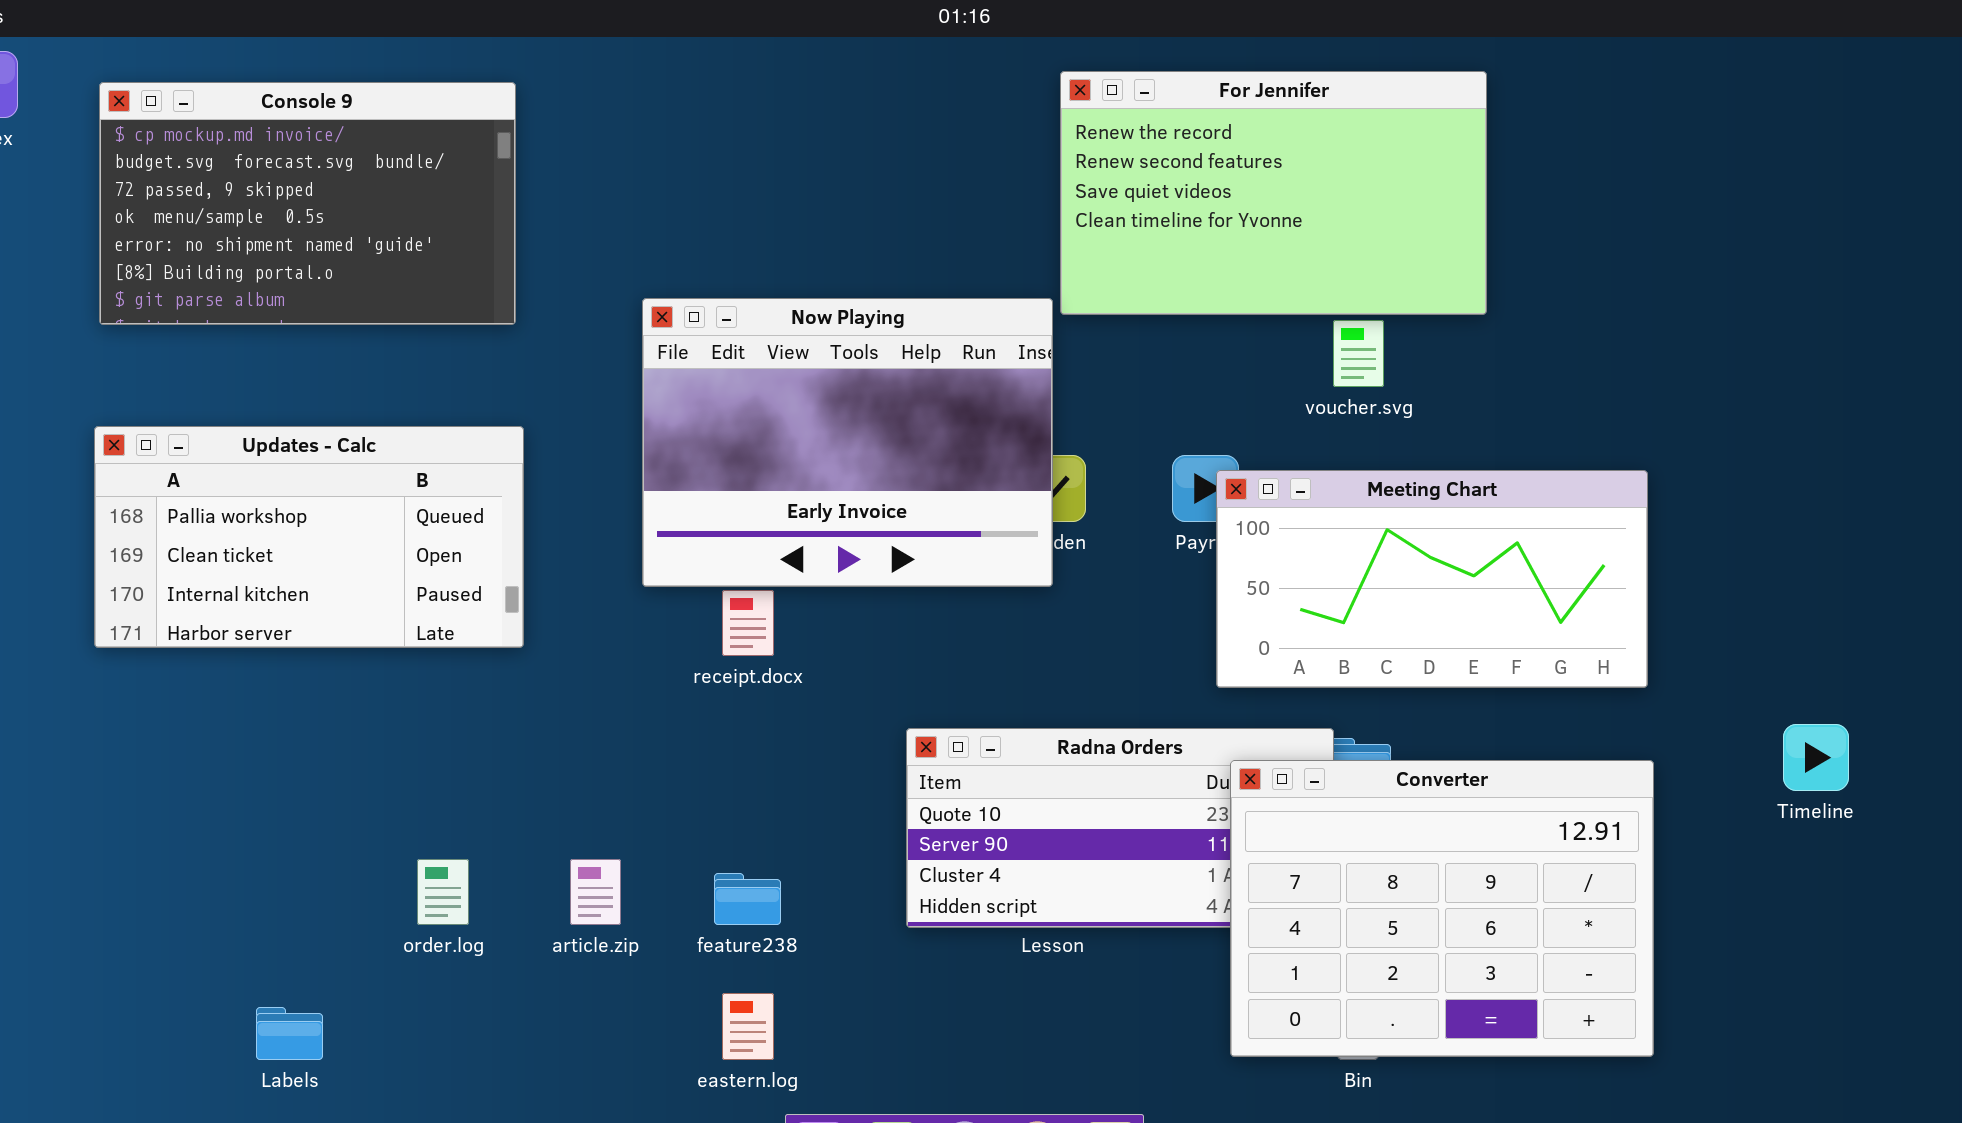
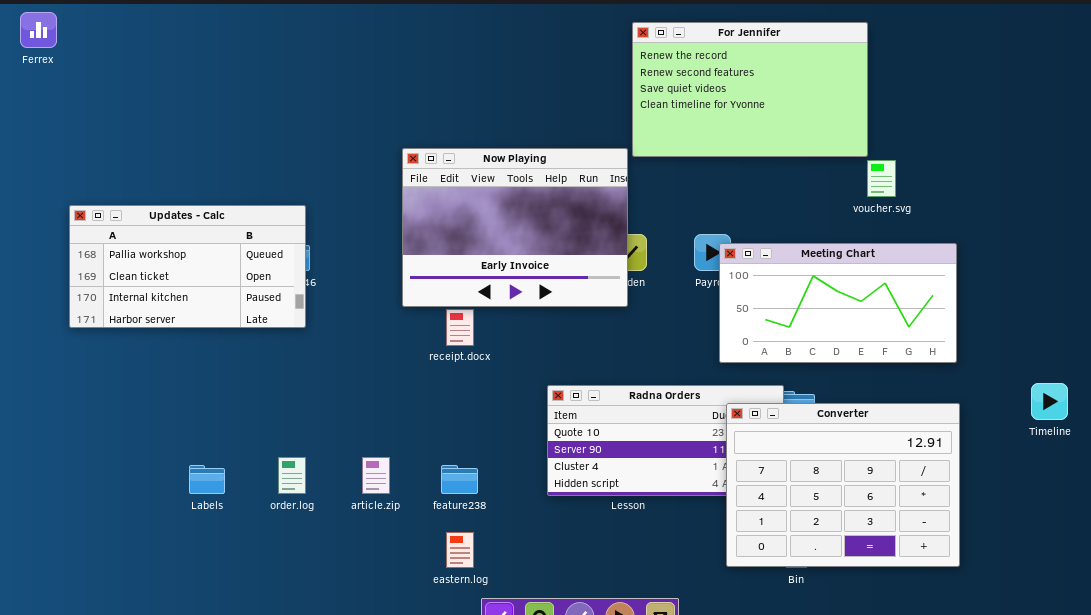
Console 9: [99,82,516,325] -> none, closed
voucher.svg: [1333,320,1384,387] -> [867,160,896,197], moved
Updates - Calc: [94,426,524,648] -> [69,205,306,328], moved
Labels: [256,1007,323,1060] -> [189,465,225,494], moved

